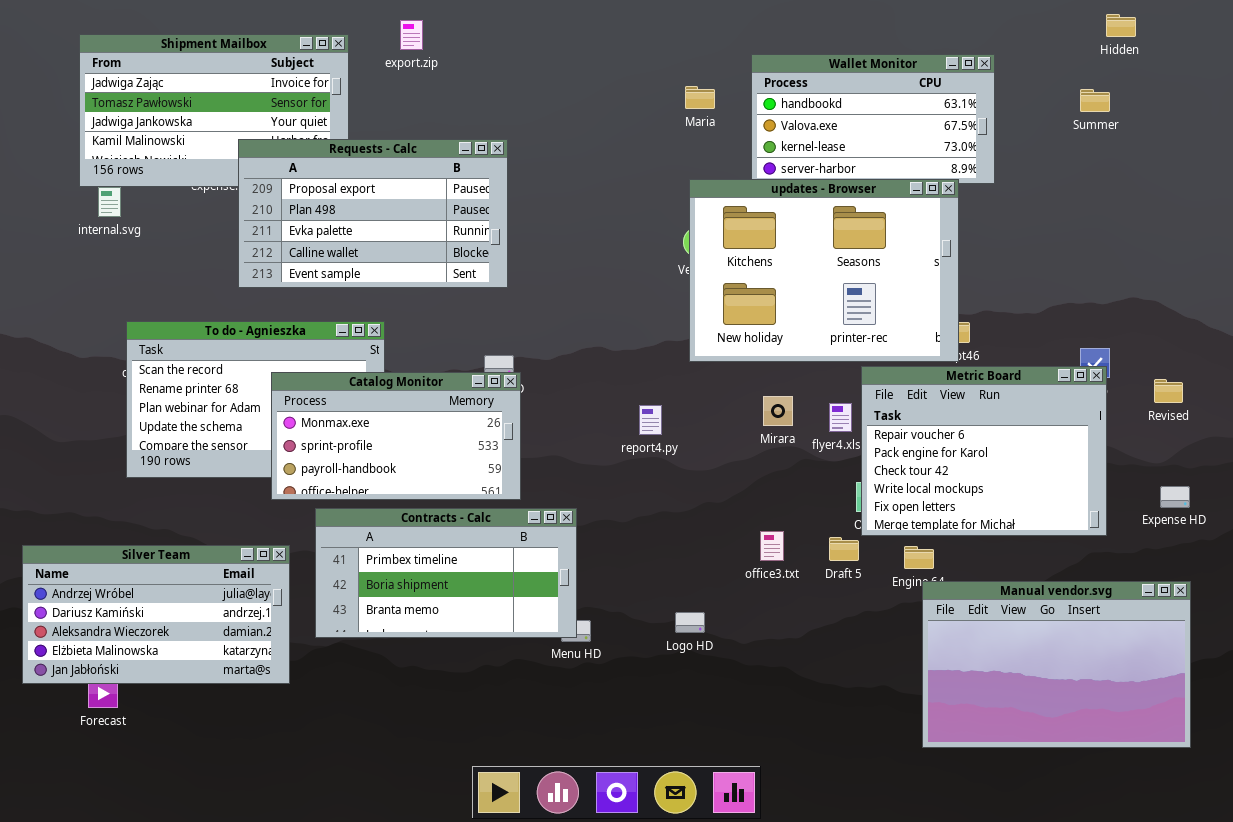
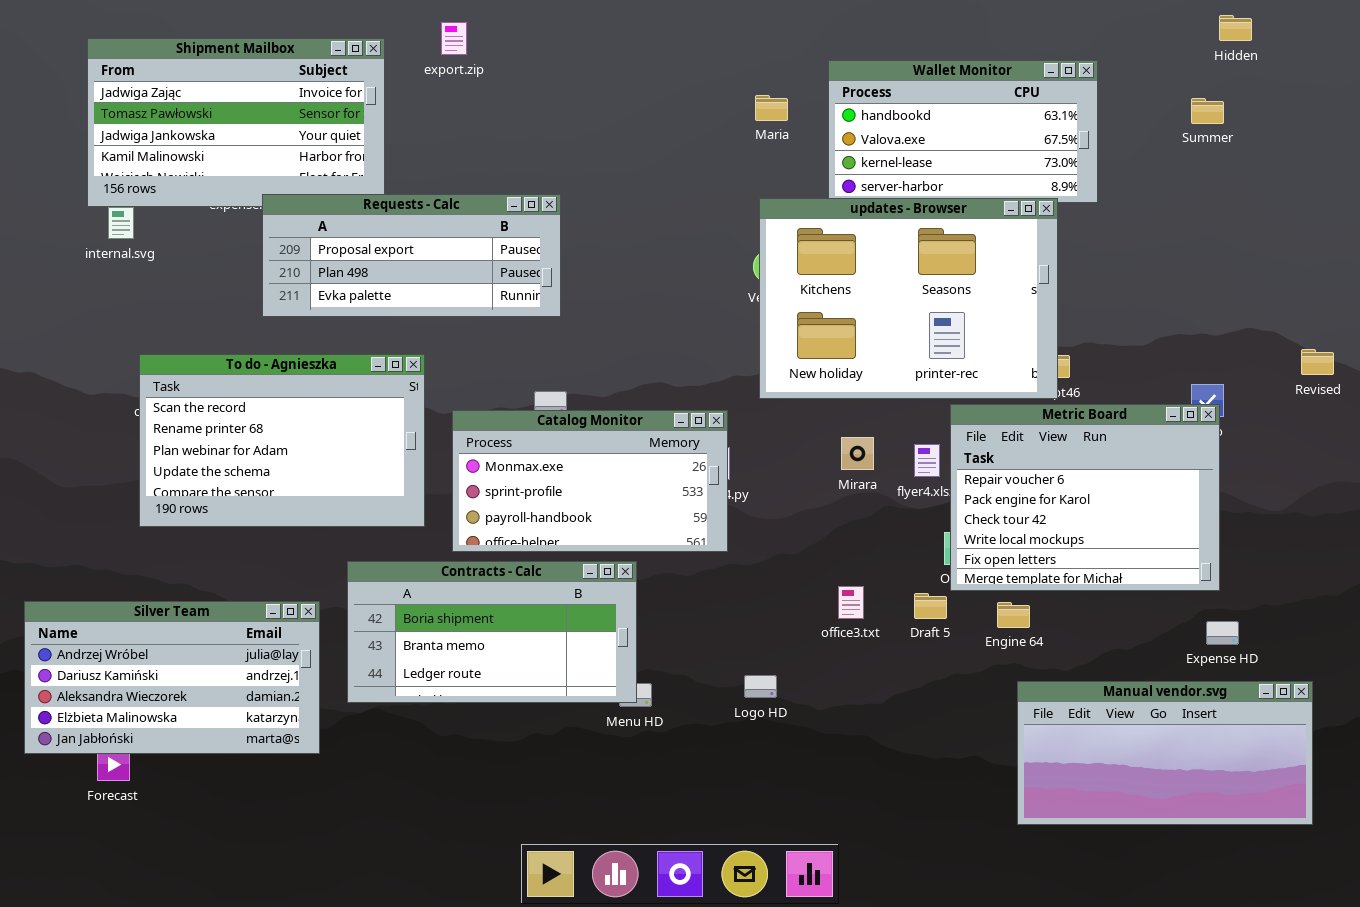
Requests - Calc: [238,139,508,288] -> [262,194,561,317], resized
Catalog Monitor: [271,372,521,500] -> [452,410,728,552], moved
Revised: [1154,379,1183,403] -> [1301,349,1334,375], moved
Expense HD: [1160,486,1190,508] -> [1206,621,1239,645], moved
Contracts - Calc: [315,508,577,638] -> [347,561,637,703], scrolled down 1 row
Manual vendor.svg: [922,581,1191,748] -> [1017,681,1313,825], resized

